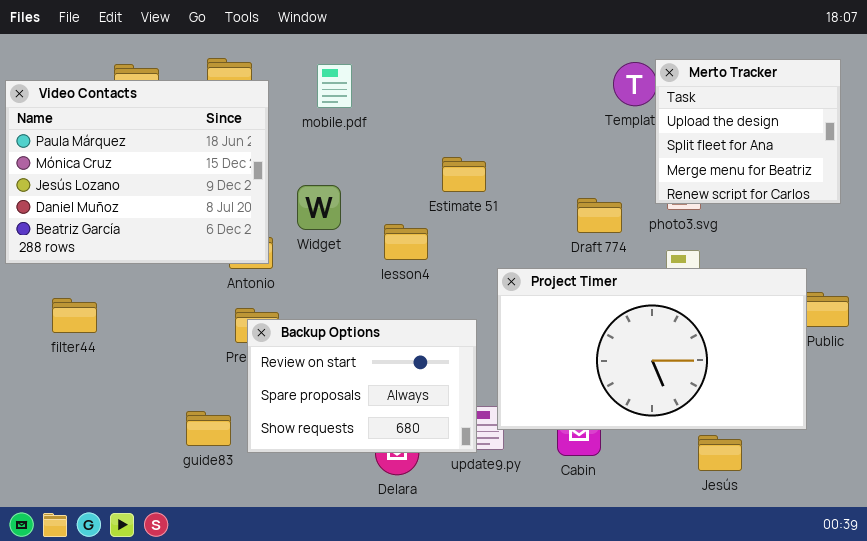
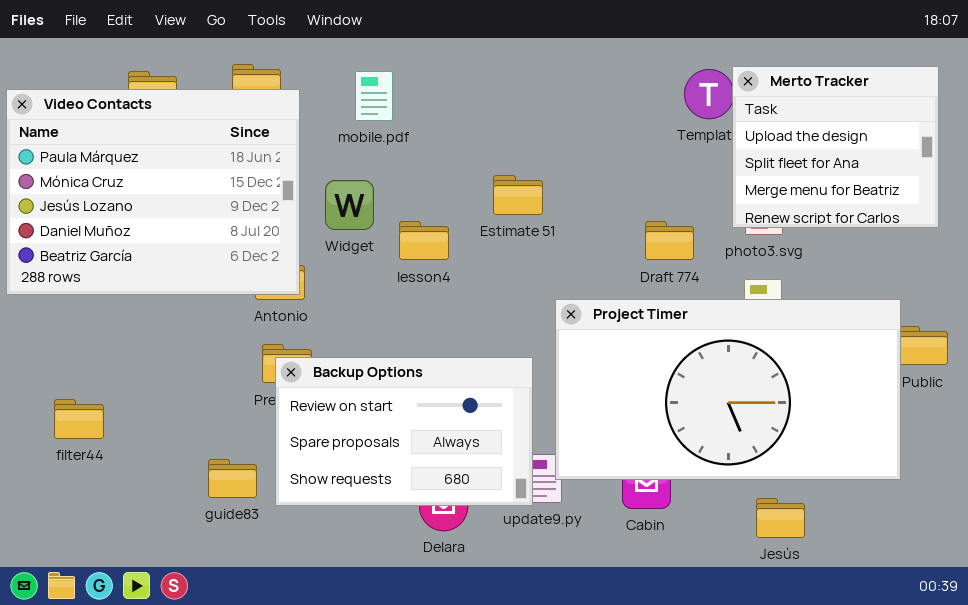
Widget: [297,185,341,230] -> [325,180,374,230], moved
lesson4: [384,224,428,260] -> [399,221,449,260], moved
filter44: [52,298,97,333] -> [54,399,104,439], moved
Jesús: [698,435,742,471] -> [756,498,805,538], moved

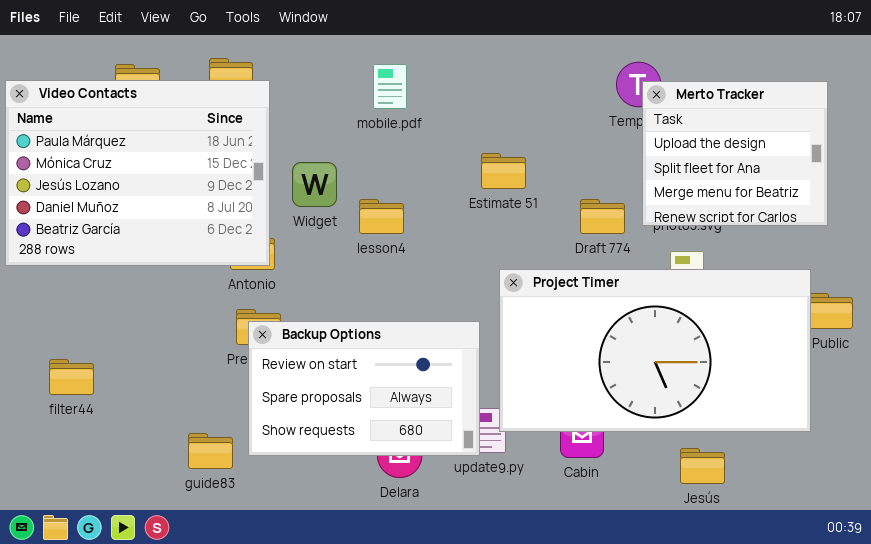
Merto Tracker: [732,66,939,228] -> [642,81,828,226], moved
mobile.pdf: [355,71,393,121] -> [373,64,407,109], moved
Estimate 51: [493,175,543,215] -> [481,153,526,189], moved
guide83: [208,459,257,498] -> [188,433,233,469], moved

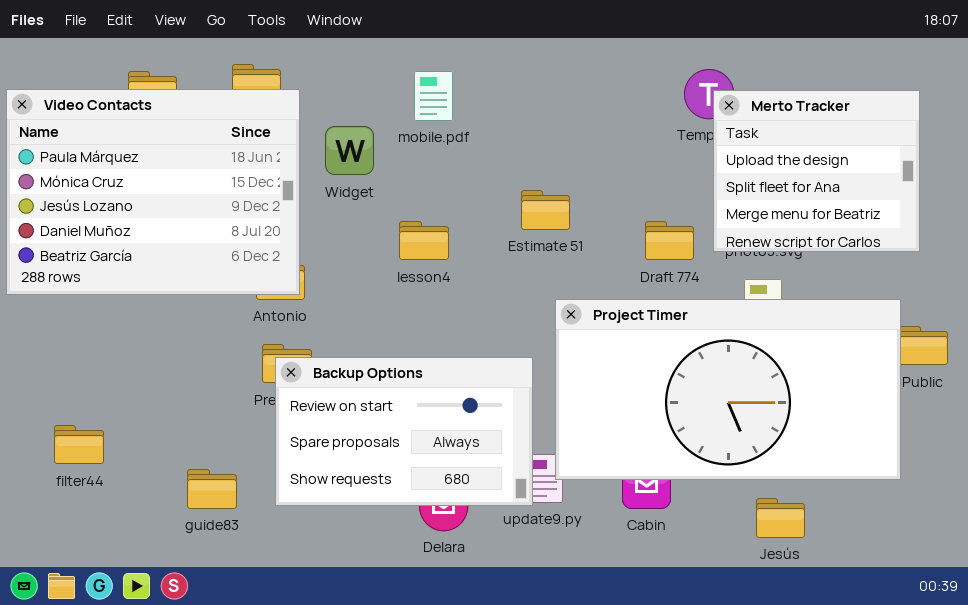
Estimate 51: [481,153,526,189] -> [521,190,570,230], moved
Widget: [292,162,337,207] -> [325,126,374,175], moved
filter44: [49,359,94,395] -> [54,425,104,464], moved
guide83: [188,433,233,469] -> [187,469,237,509], moved

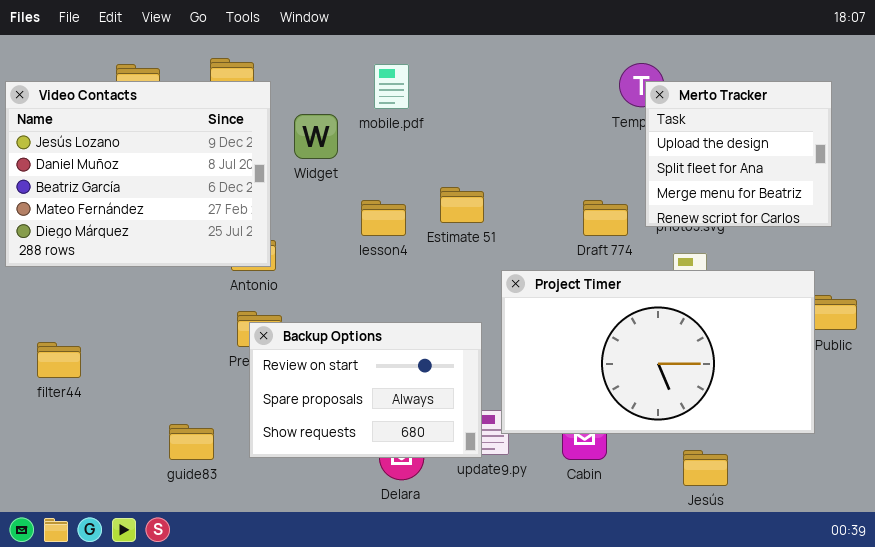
Video Contacts: [6,89,300,295] -> [5,81,271,267], scrolled down 2 rows
Estimate 51: [521,190,570,230] -> [440,187,484,223], moved
filter44: [54,425,104,464] -> [37,342,81,378], moved

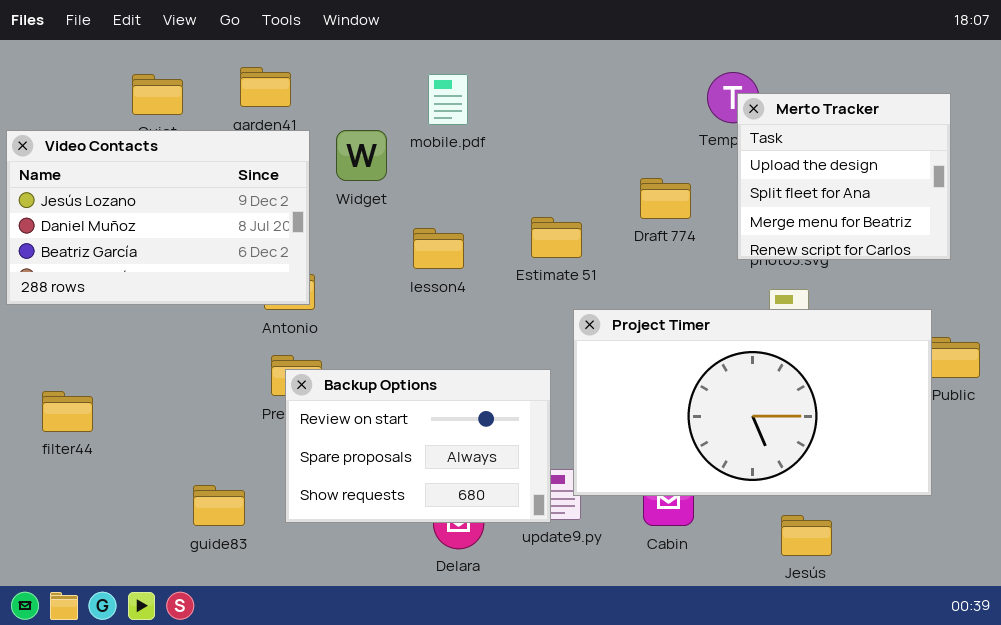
Video Contacts: [5,81,271,267] -> [6,130,310,305], resized
Estimate 51: [440,187,484,223] -> [531,217,582,258], moved
Draft 774: [583,200,628,236] -> [640,178,691,219], moved

